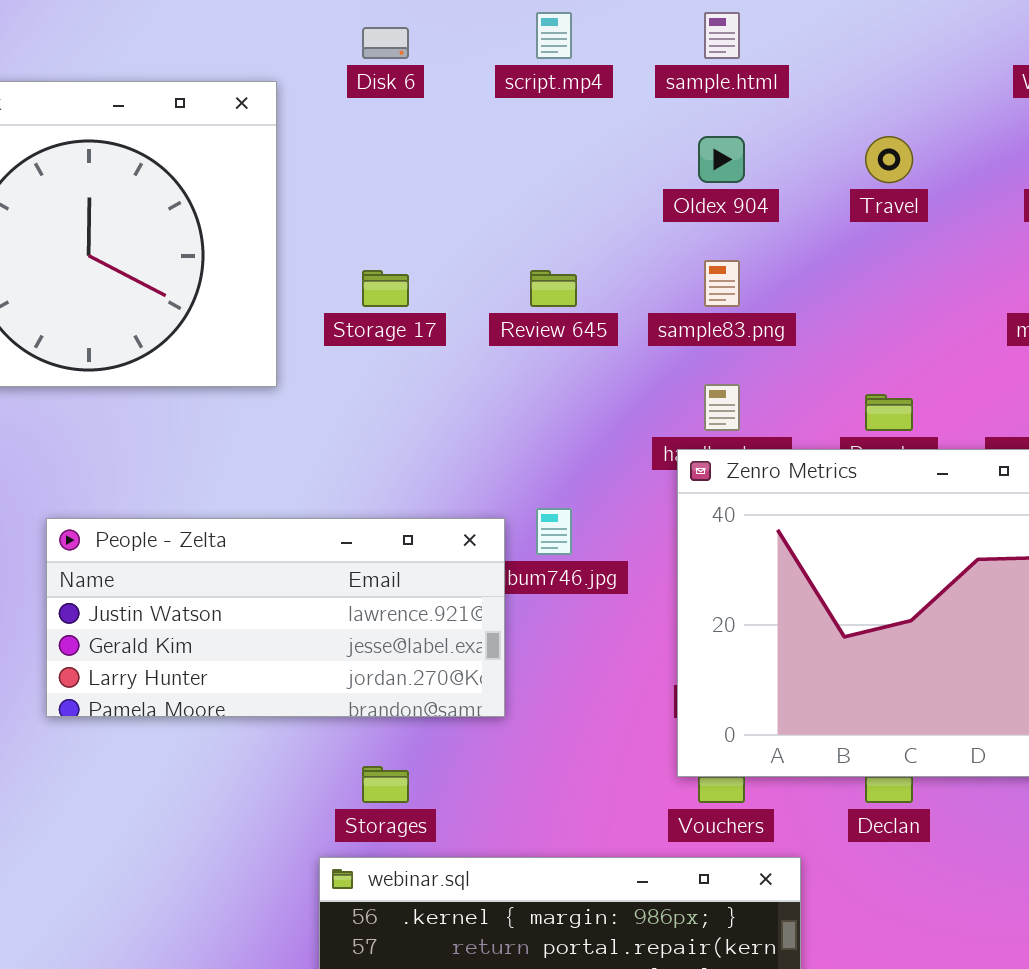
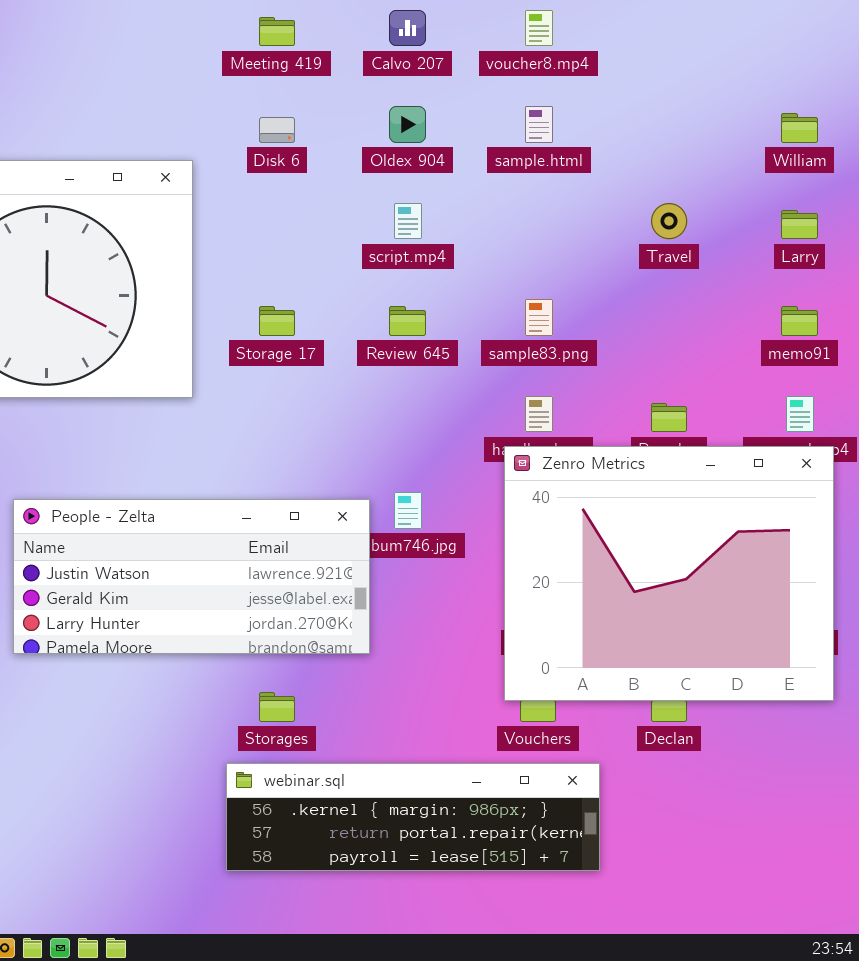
script.mp4: [536,12,572,59] -> [394,203,422,239], moved
Oldex 904: [698,136,745,183] -> [389,106,426,143], moved

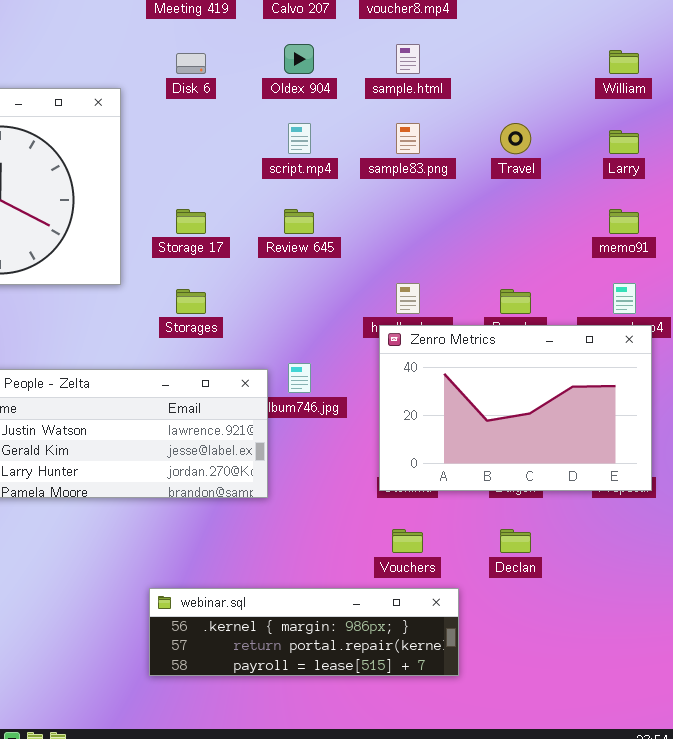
sample83.png: [525,299,553,336] -> [396,123,420,154], moved
Zenro Metrics: [504,446,834,701] -> [379,325,652,491], resized
Storages: [259,692,295,722] -> [176,289,206,314], moved

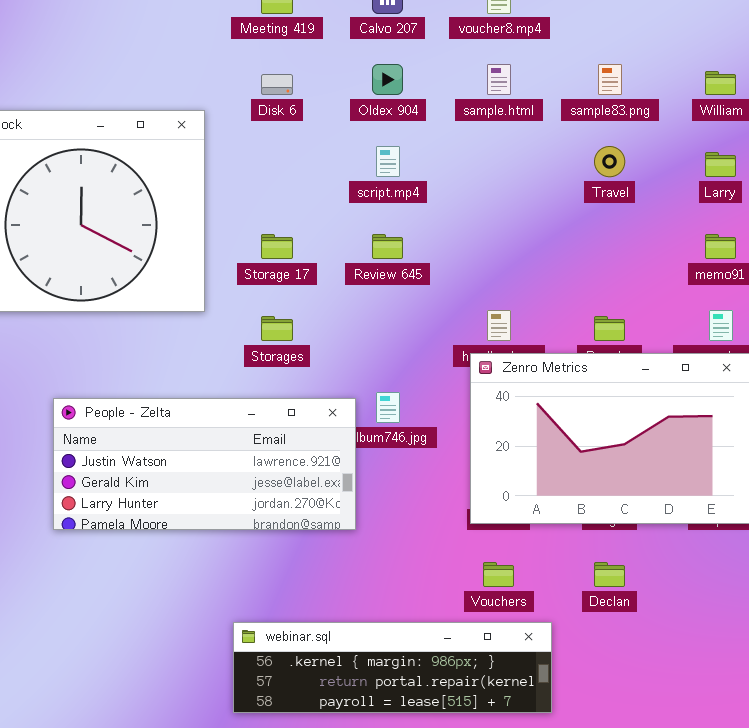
sample83.png: [396,123,420,154] -> [598,64,622,95], moved

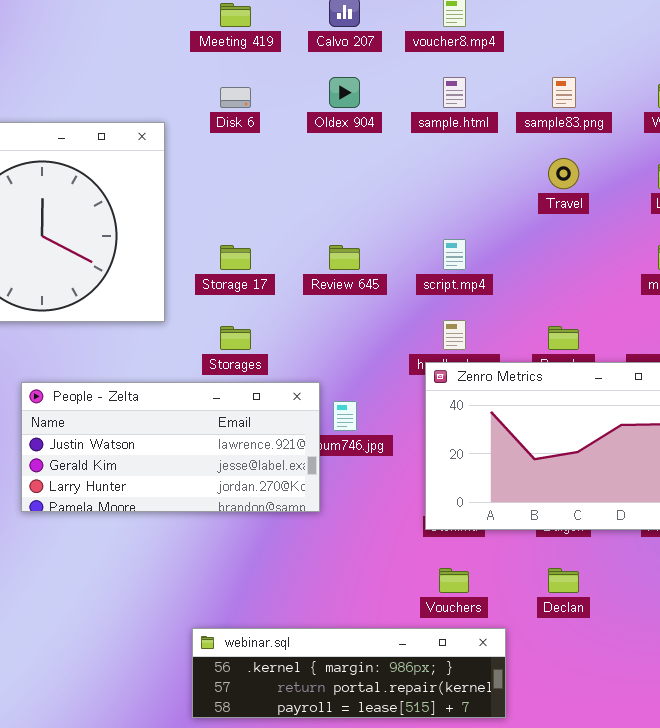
script.mp4: [376,146,400,177] -> [443,239,466,270], moved
People - Zelta: [53,398,356,530] -> [21,382,320,512], moved

